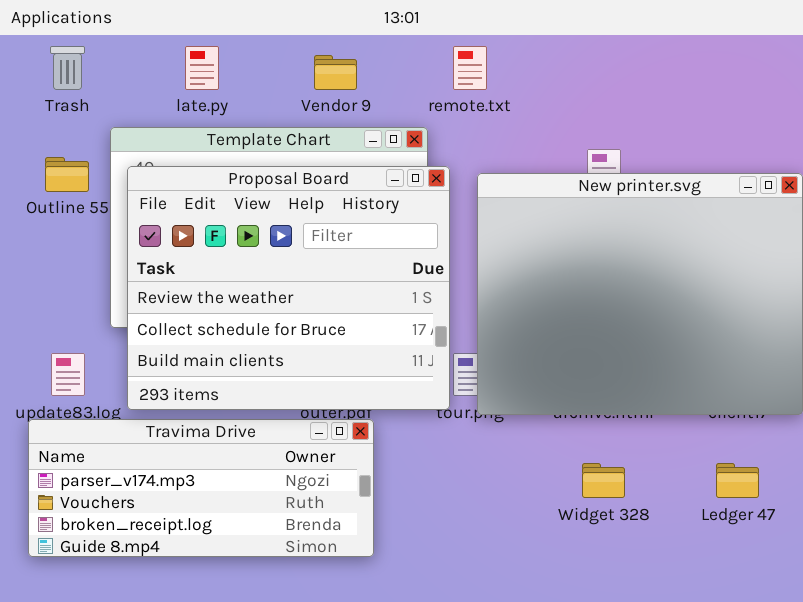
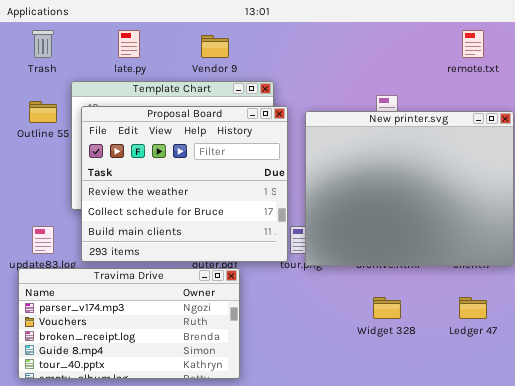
remote.txt: [453,46,487,90] -> [462,30,484,58], moved
Travima Drive: [28,419,374,557] -> [18,268,240,379], resized

